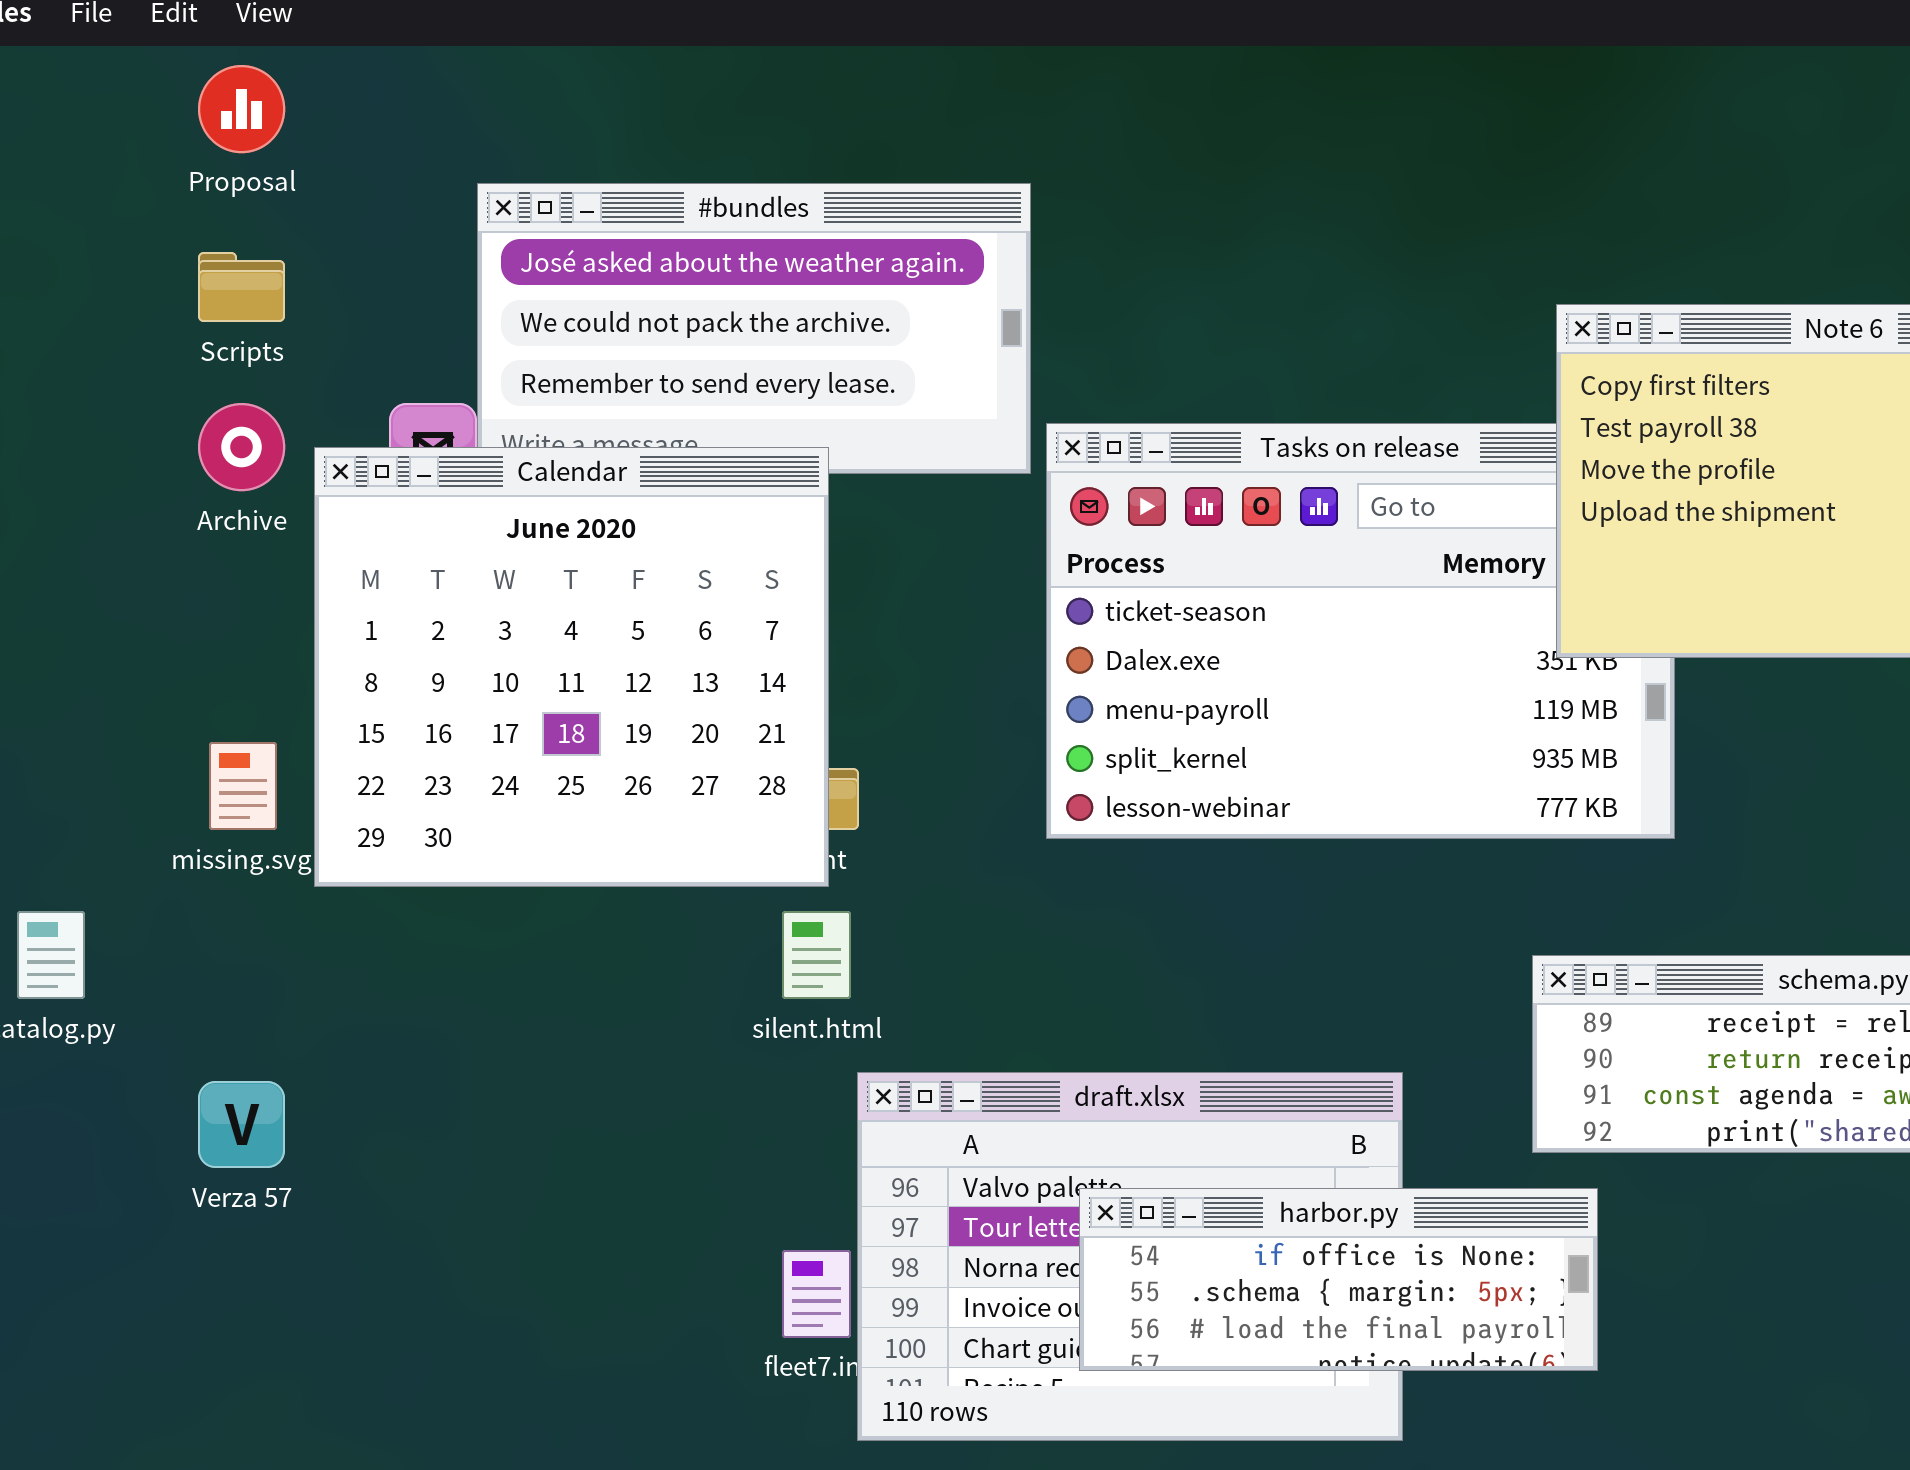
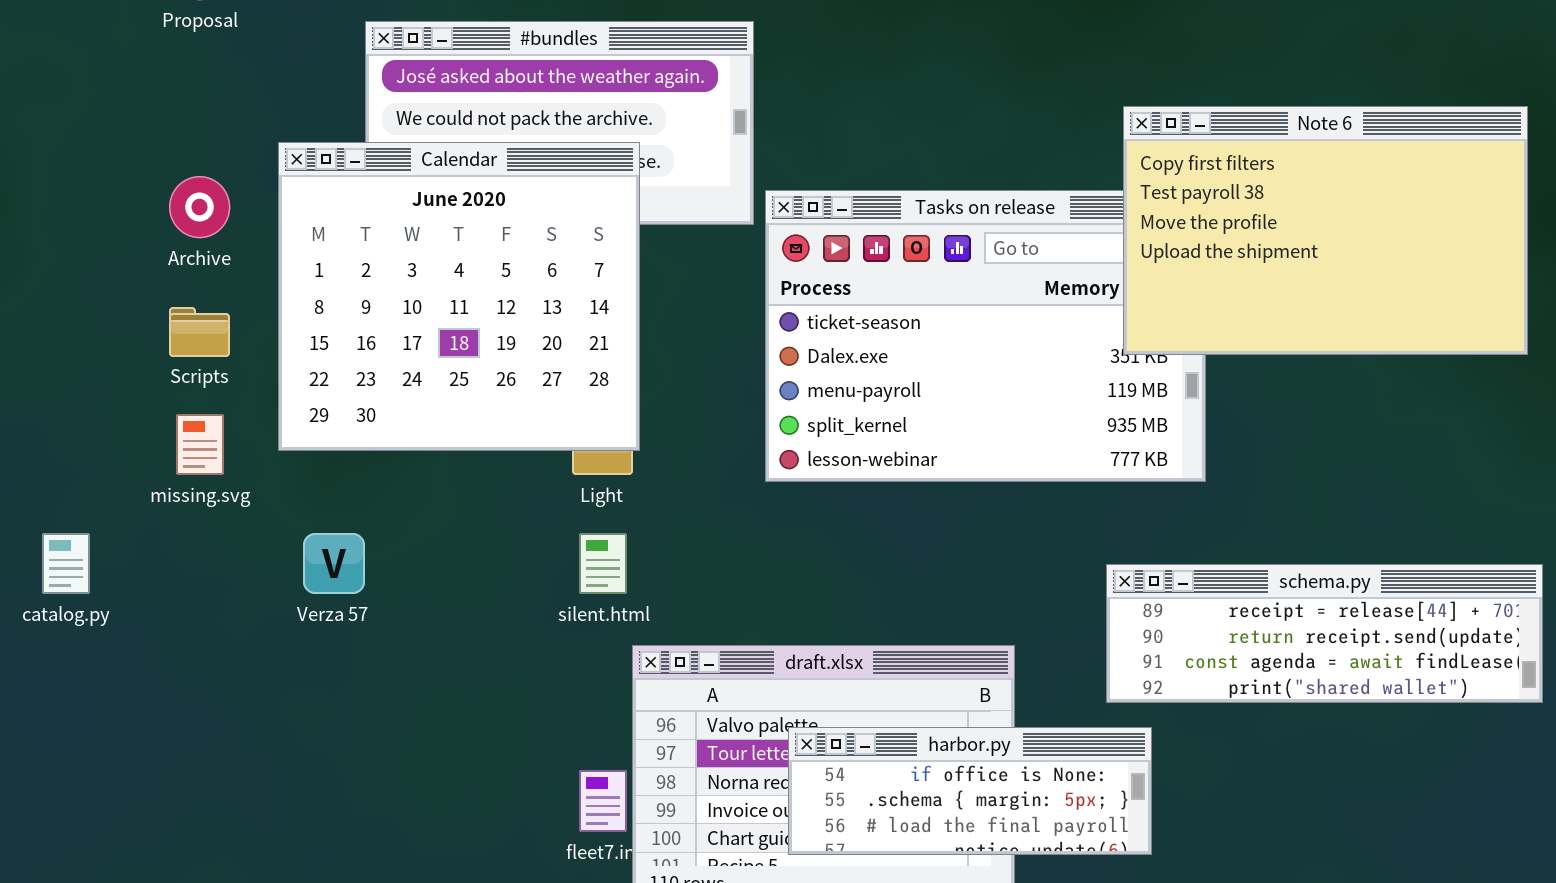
Scripts: [198,252,285,322] -> [169,307,230,357], moved
Calendar: [314,447,829,887] -> [278,142,640,451], moved
Verza 57: [198,1081,285,1168] -> [303,533,365,594], moved

